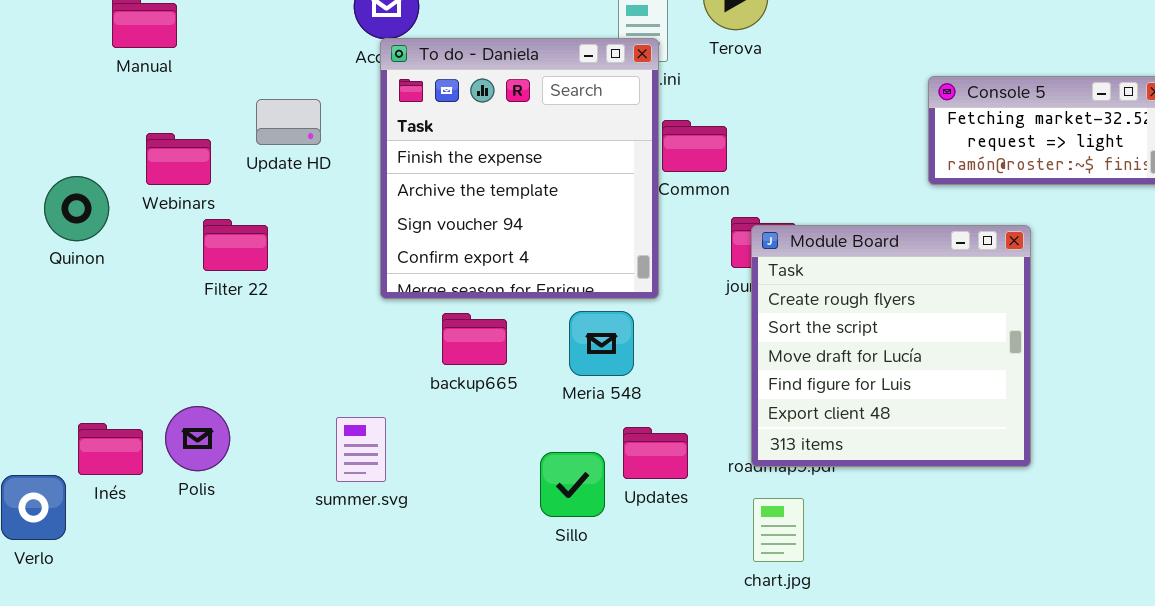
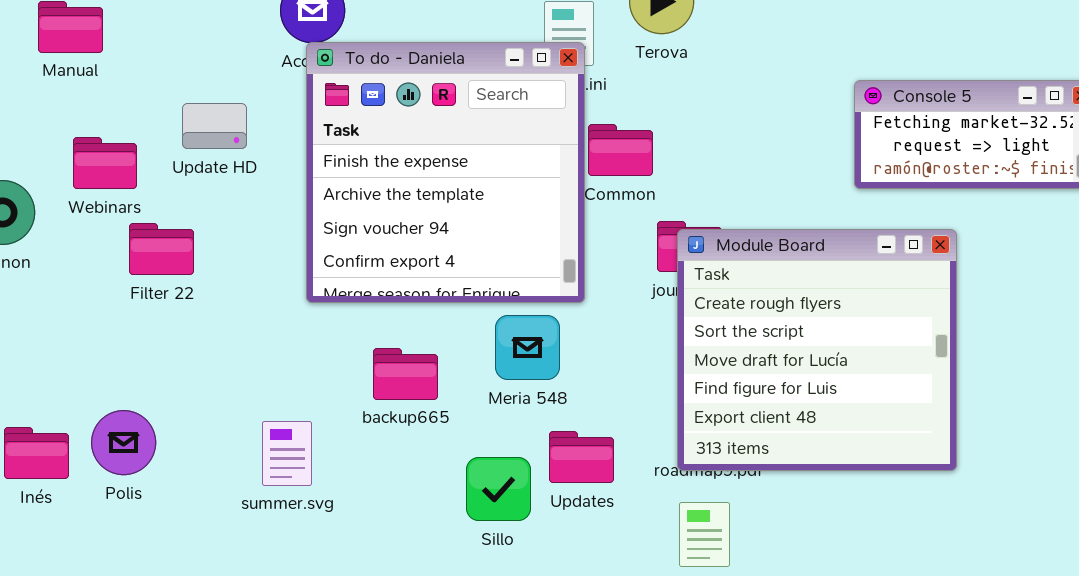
backup665: [442,313,507,365] -> [373,348,438,400], moved

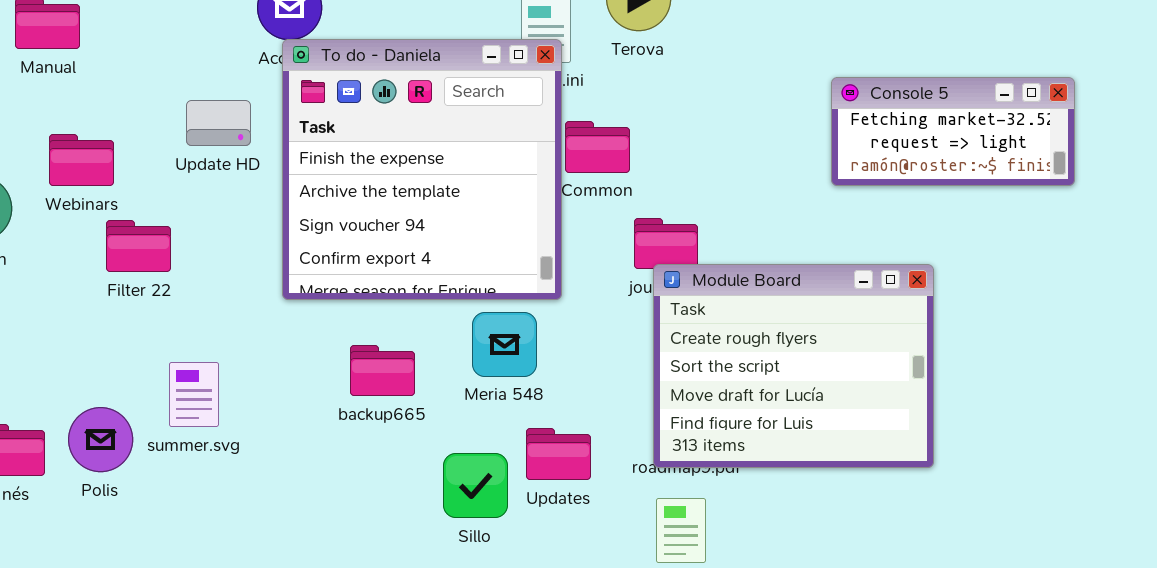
Update HD: [182,103,247,149] -> [186,100,251,146], moved
Module Board: [677,229,957,471] -> [653,264,934,468], resized
summer.svg: [262,421,312,486] -> [169,362,219,427], moved

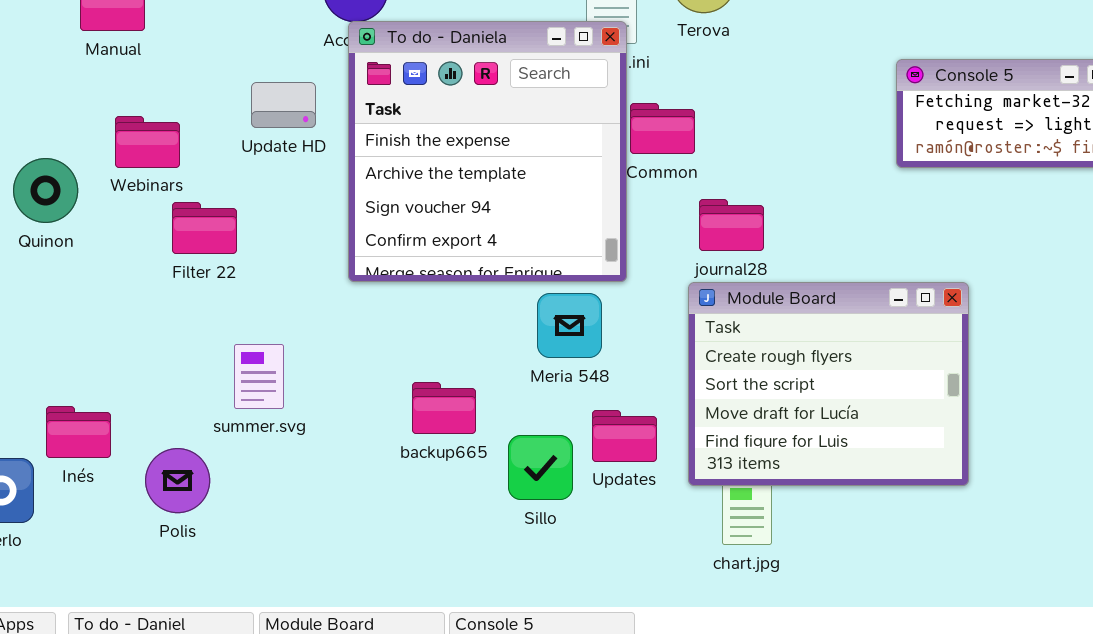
Module Board: [653,264,934,468] -> [688,282,969,486], moved
backup665: [350,345,415,396] -> [412,382,476,434], moved
Polis: [68,407,133,472] -> [145,448,210,513], moved

